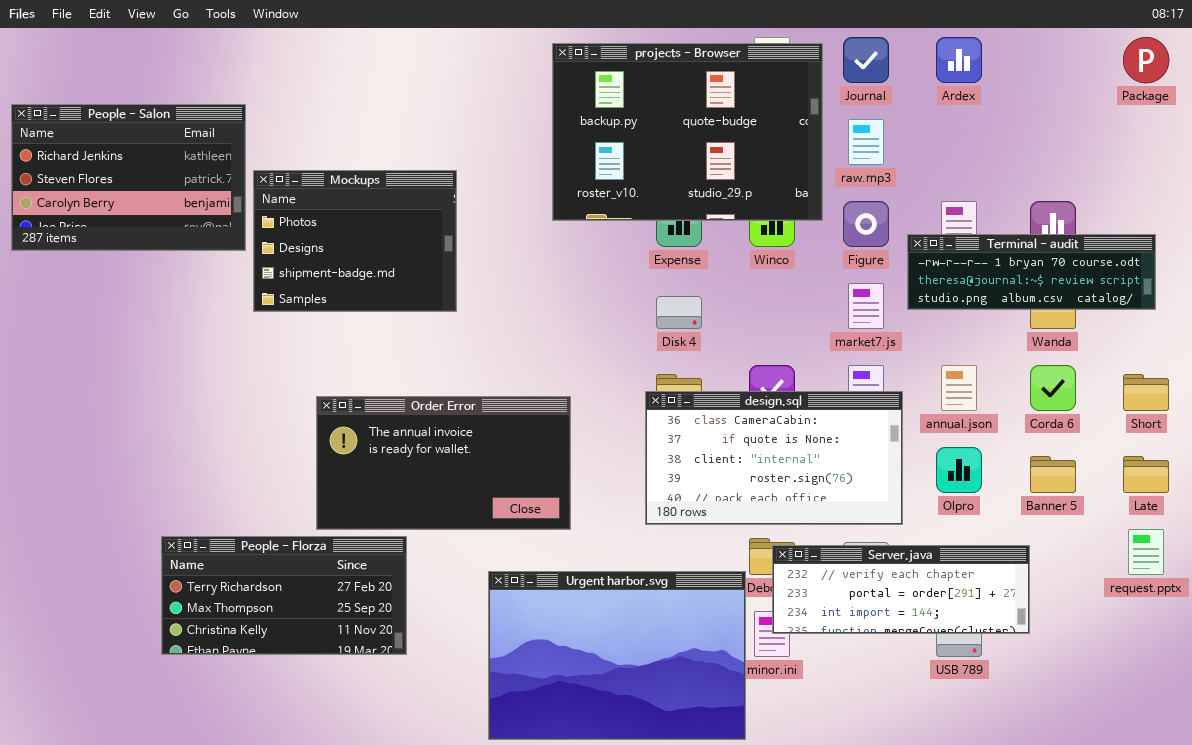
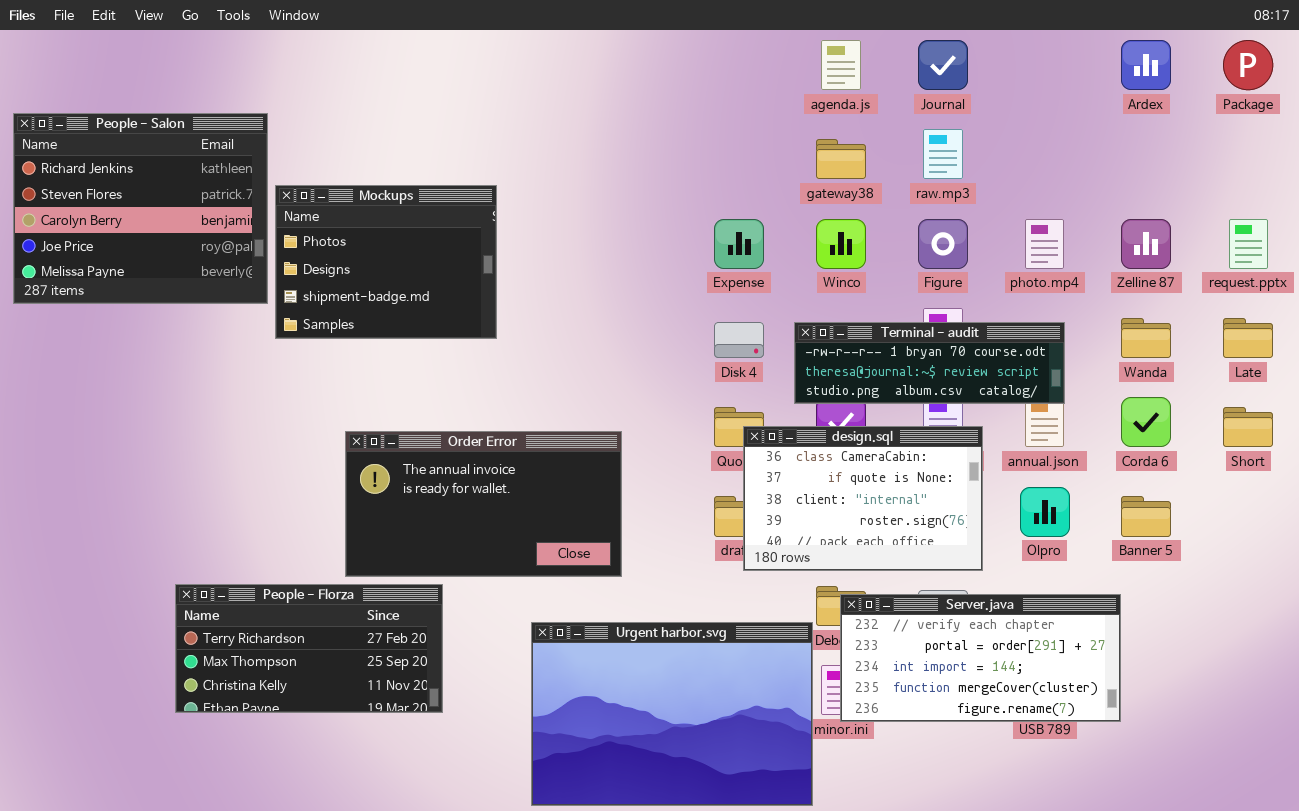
Ardex: [936,37,982,83] -> [1121,40,1171,90], moved
projects - Browser: [552,43,823,221] -> none, closed
People - Salon: [11,104,246,251] -> [13,113,268,304], resized
Terminal - audit: [907,234,1156,310] -> [794,322,1065,404], moved
design.sql: [645,391,903,525] -> [743,426,983,571], resized
Late: [1123,456,1169,493] -> [1223,318,1273,358], moved
request.pptx: [1128,529,1164,575] -> [1229,219,1268,269], moved
Server.java: [772,545,1030,634] -> [840,594,1121,722], resized

